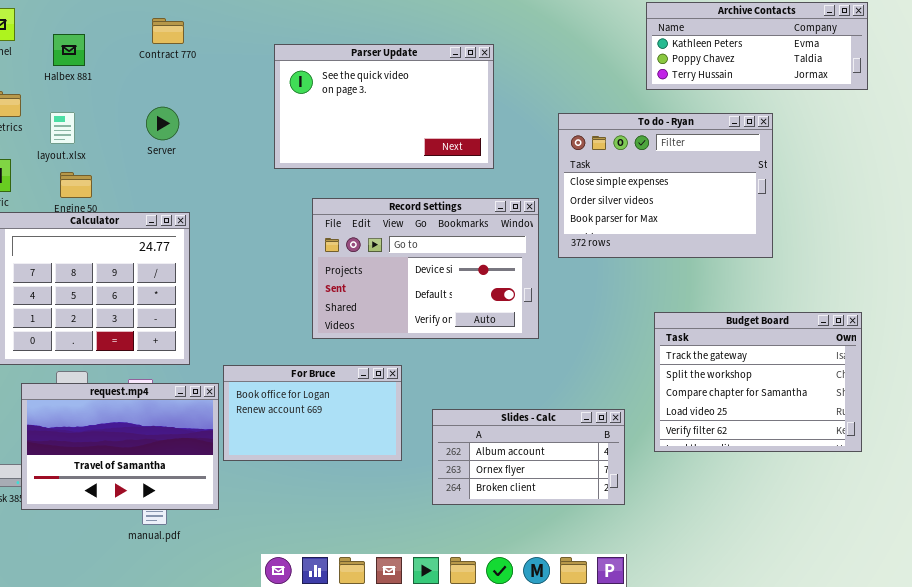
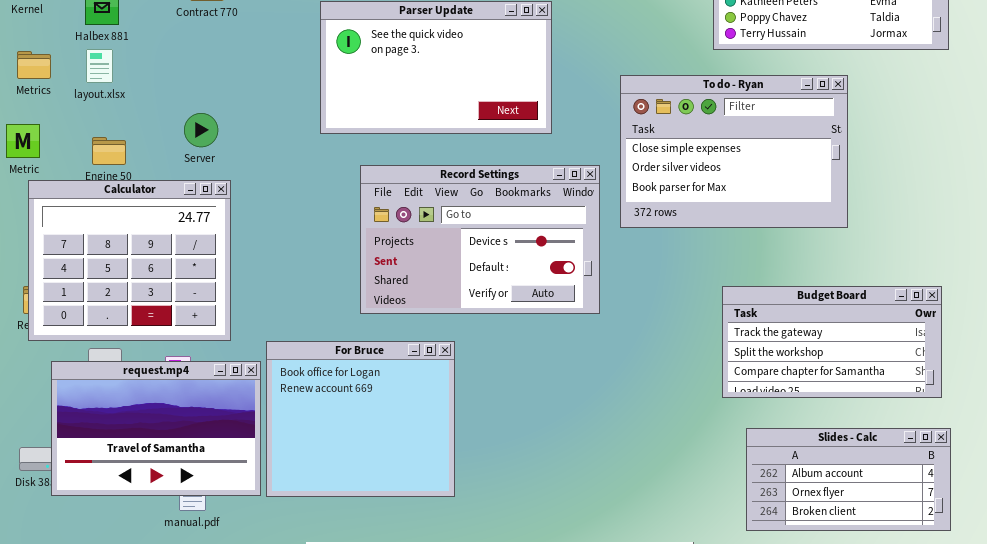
Server: [146,107,179,140] -> [184,113,218,147], moved
layout.xlsx: [50,112,75,144] -> [86,49,113,83], moved
Budget Board: [654,312,862,452] -> [722,286,942,398], resized
For Bruce: [223,365,402,461] -> [266,341,455,497], resized
Slides - Calc: [432,409,625,505] -> [746,428,951,531], moved

